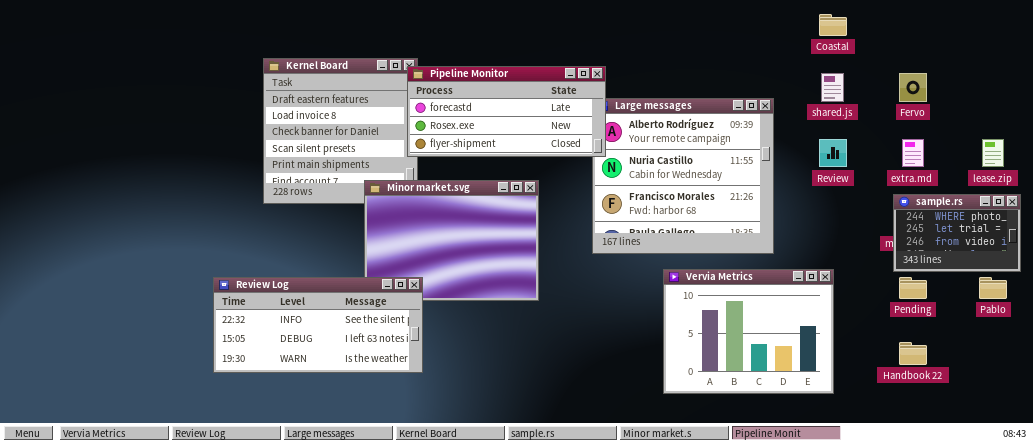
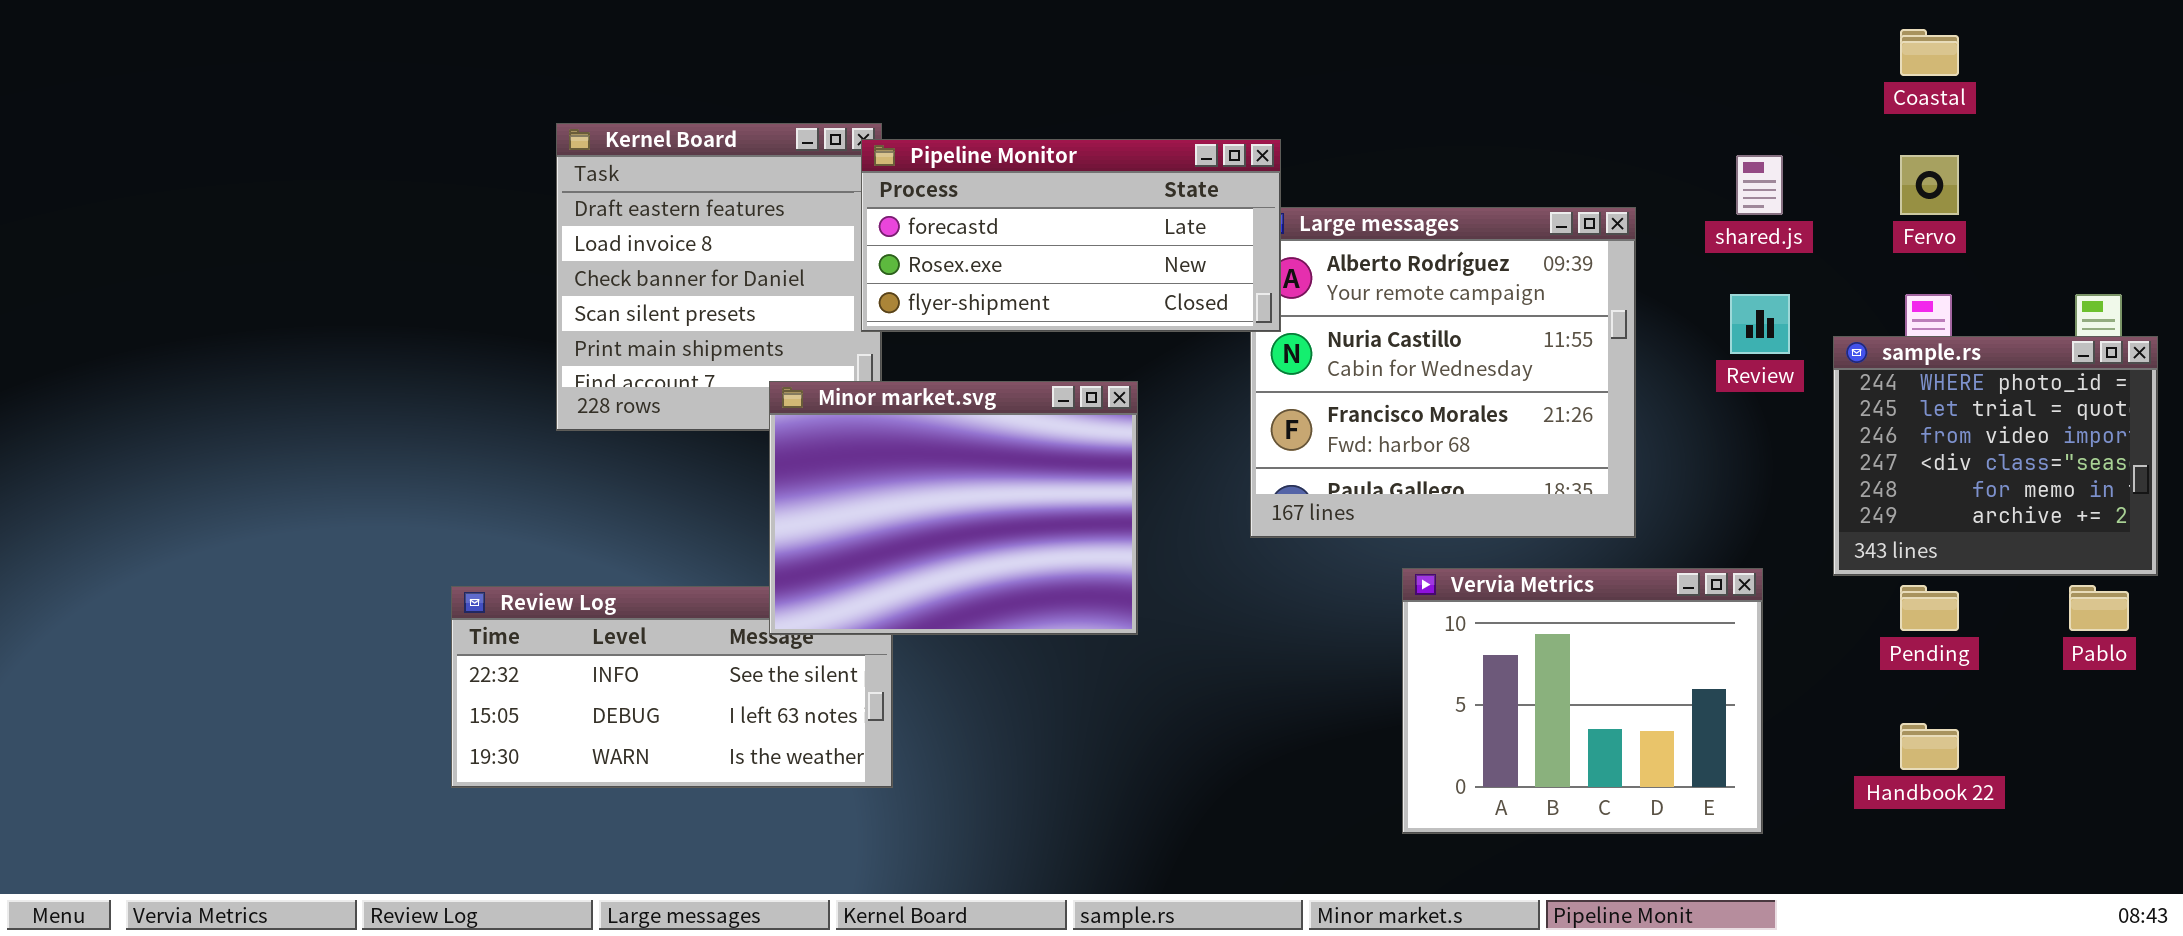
Coastal: [819,14,847,36] -> [1900,29,1959,76], moved
Minor market.svg: [364,180,539,301] -> [769,381,1138,635], raised
sample.rs: [893,194,1021,272] -> [1833,336,2158,576], resized

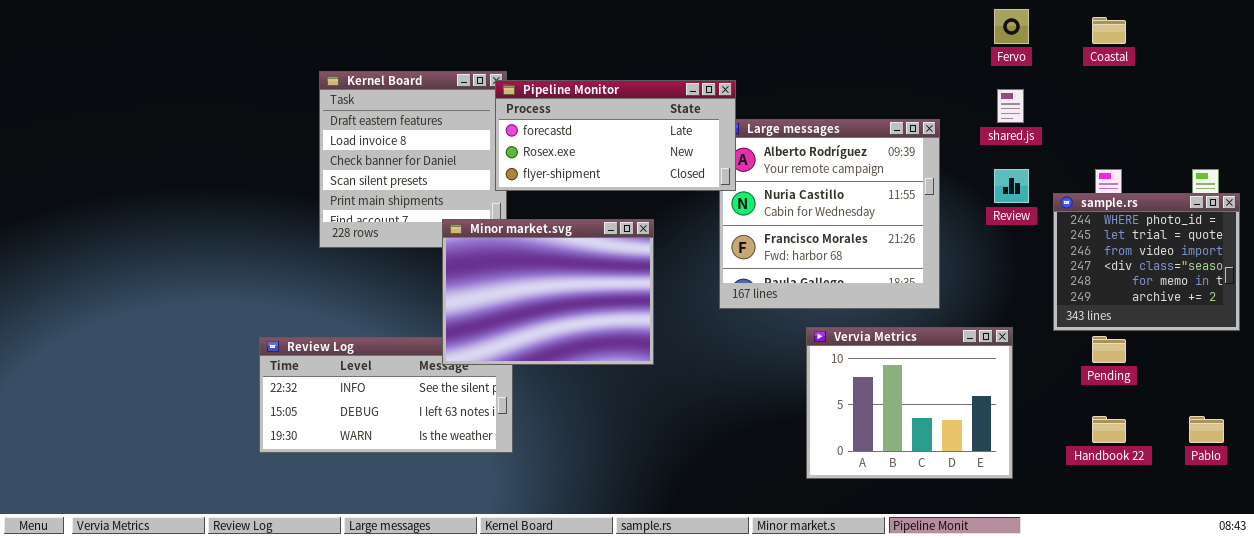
Fervo: [1900,155,1959,215] -> [994,9,1029,44], moved
Pablo: [2069,585,2129,631] -> [1189,416,1224,443], moved

